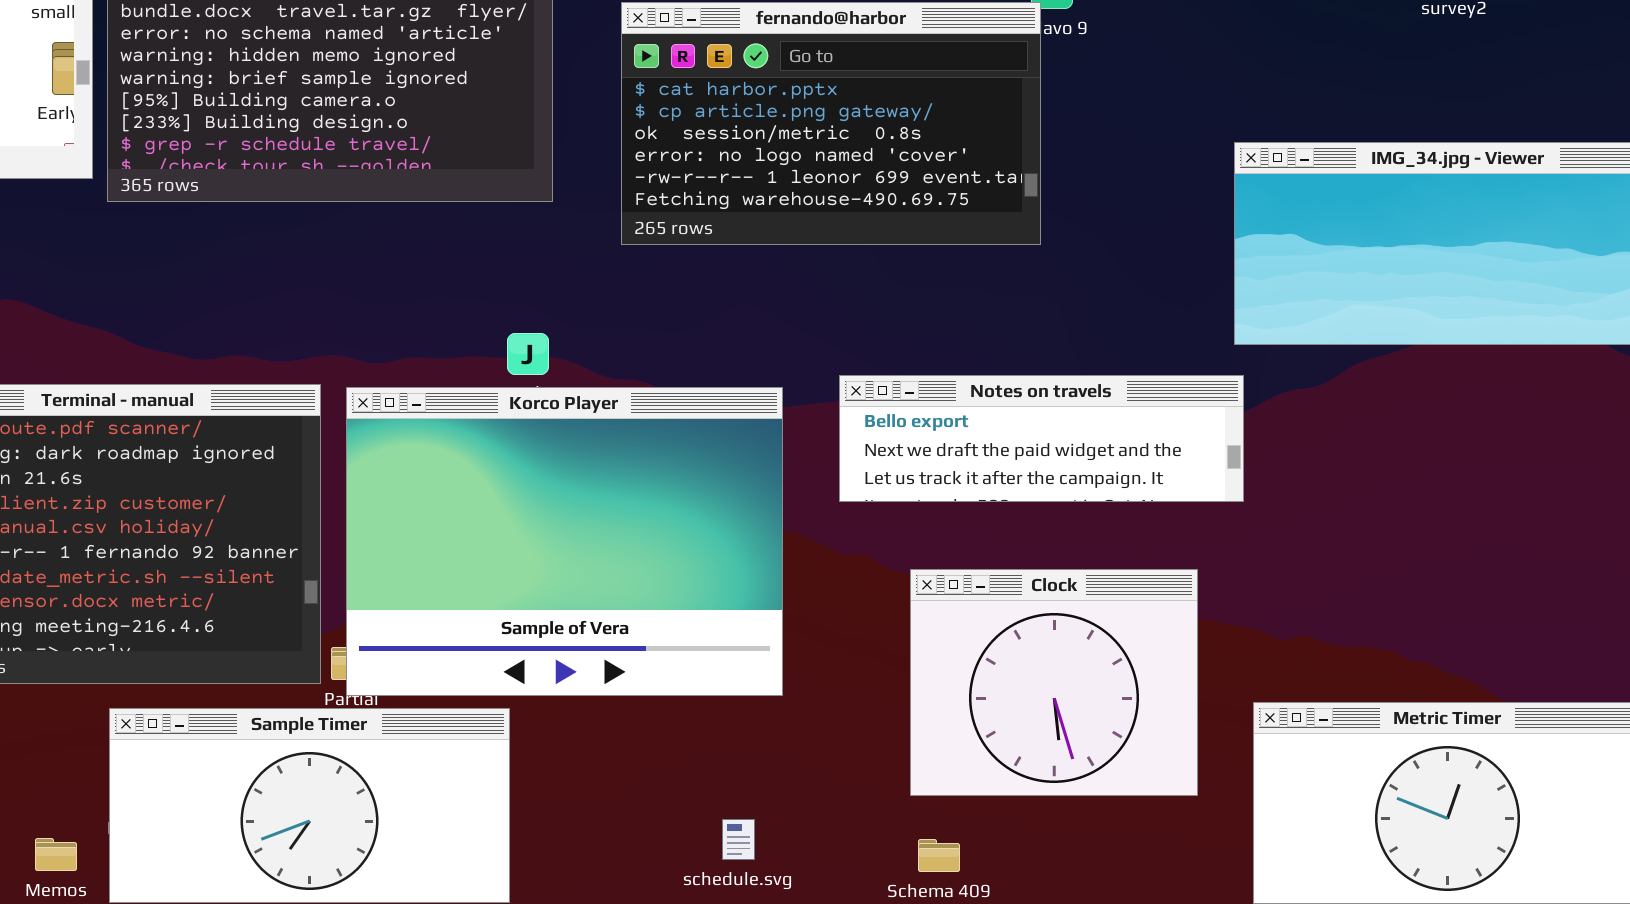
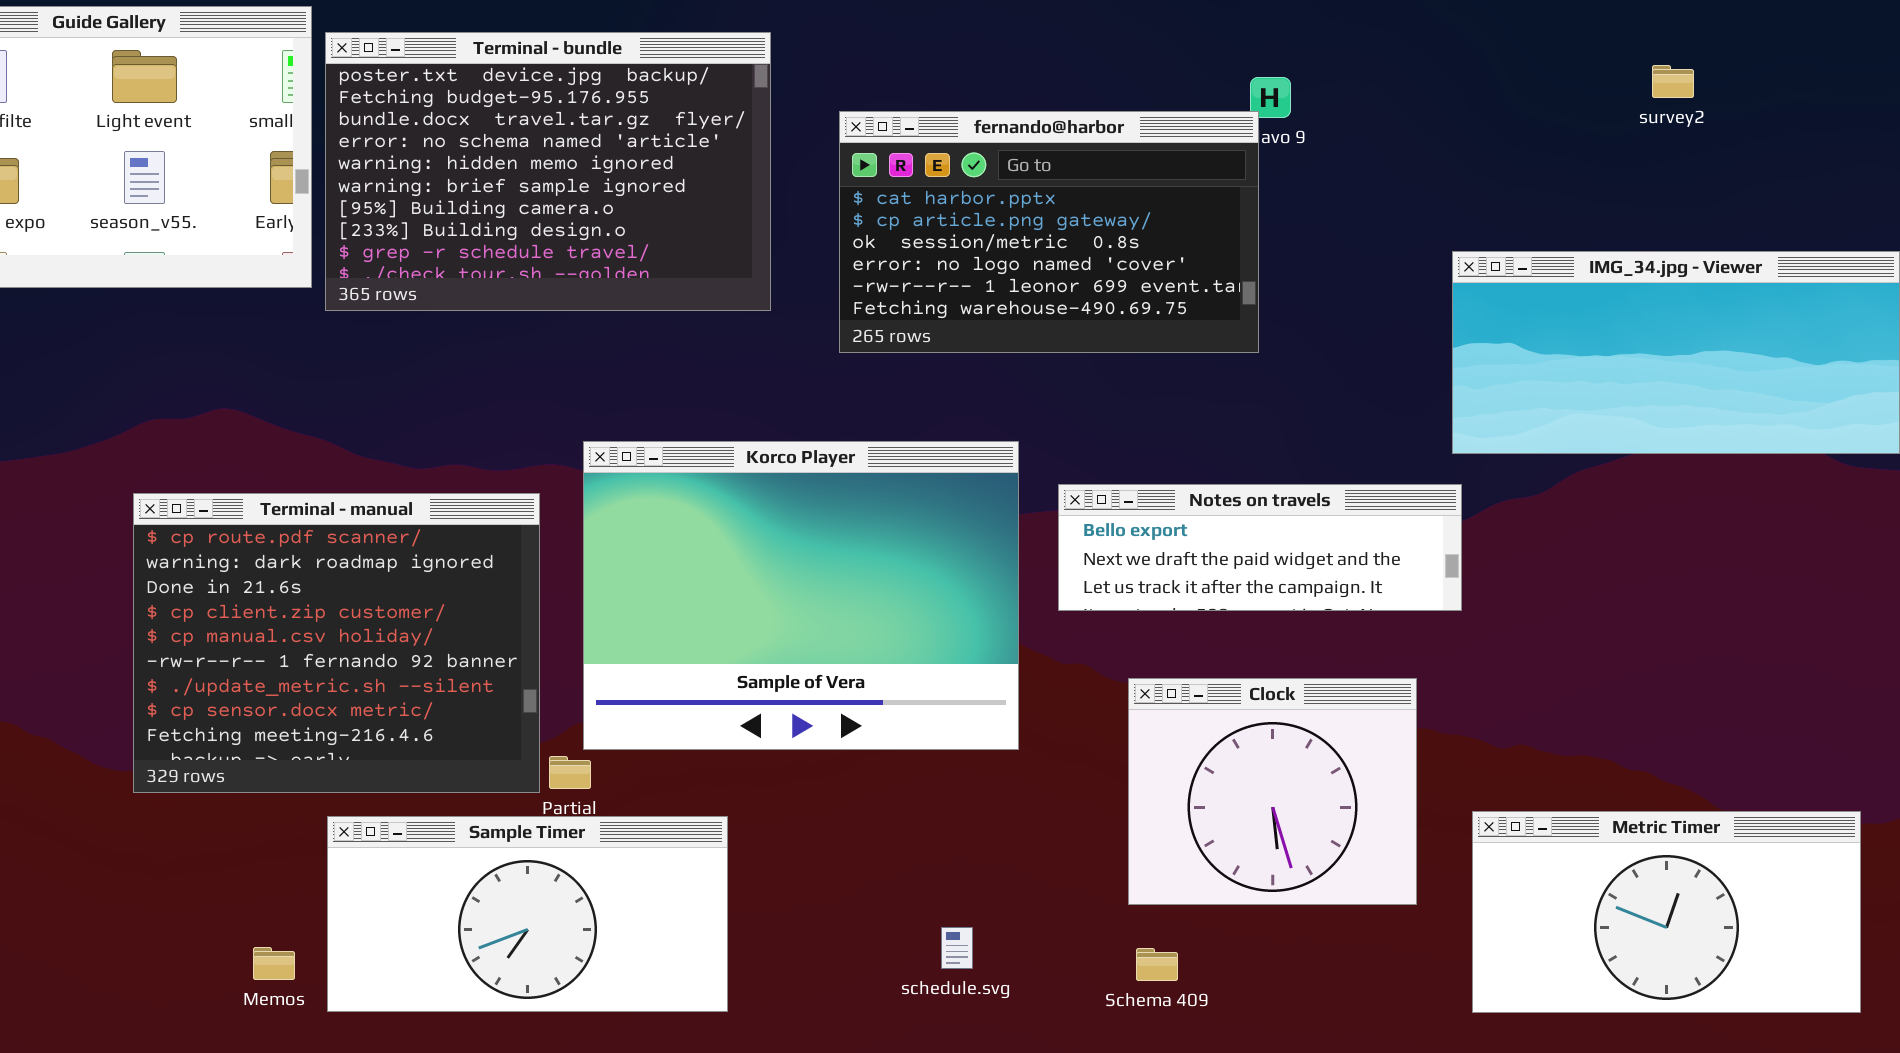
Korco Player: [346,387,783,696] -> [583,441,1019,750], moved

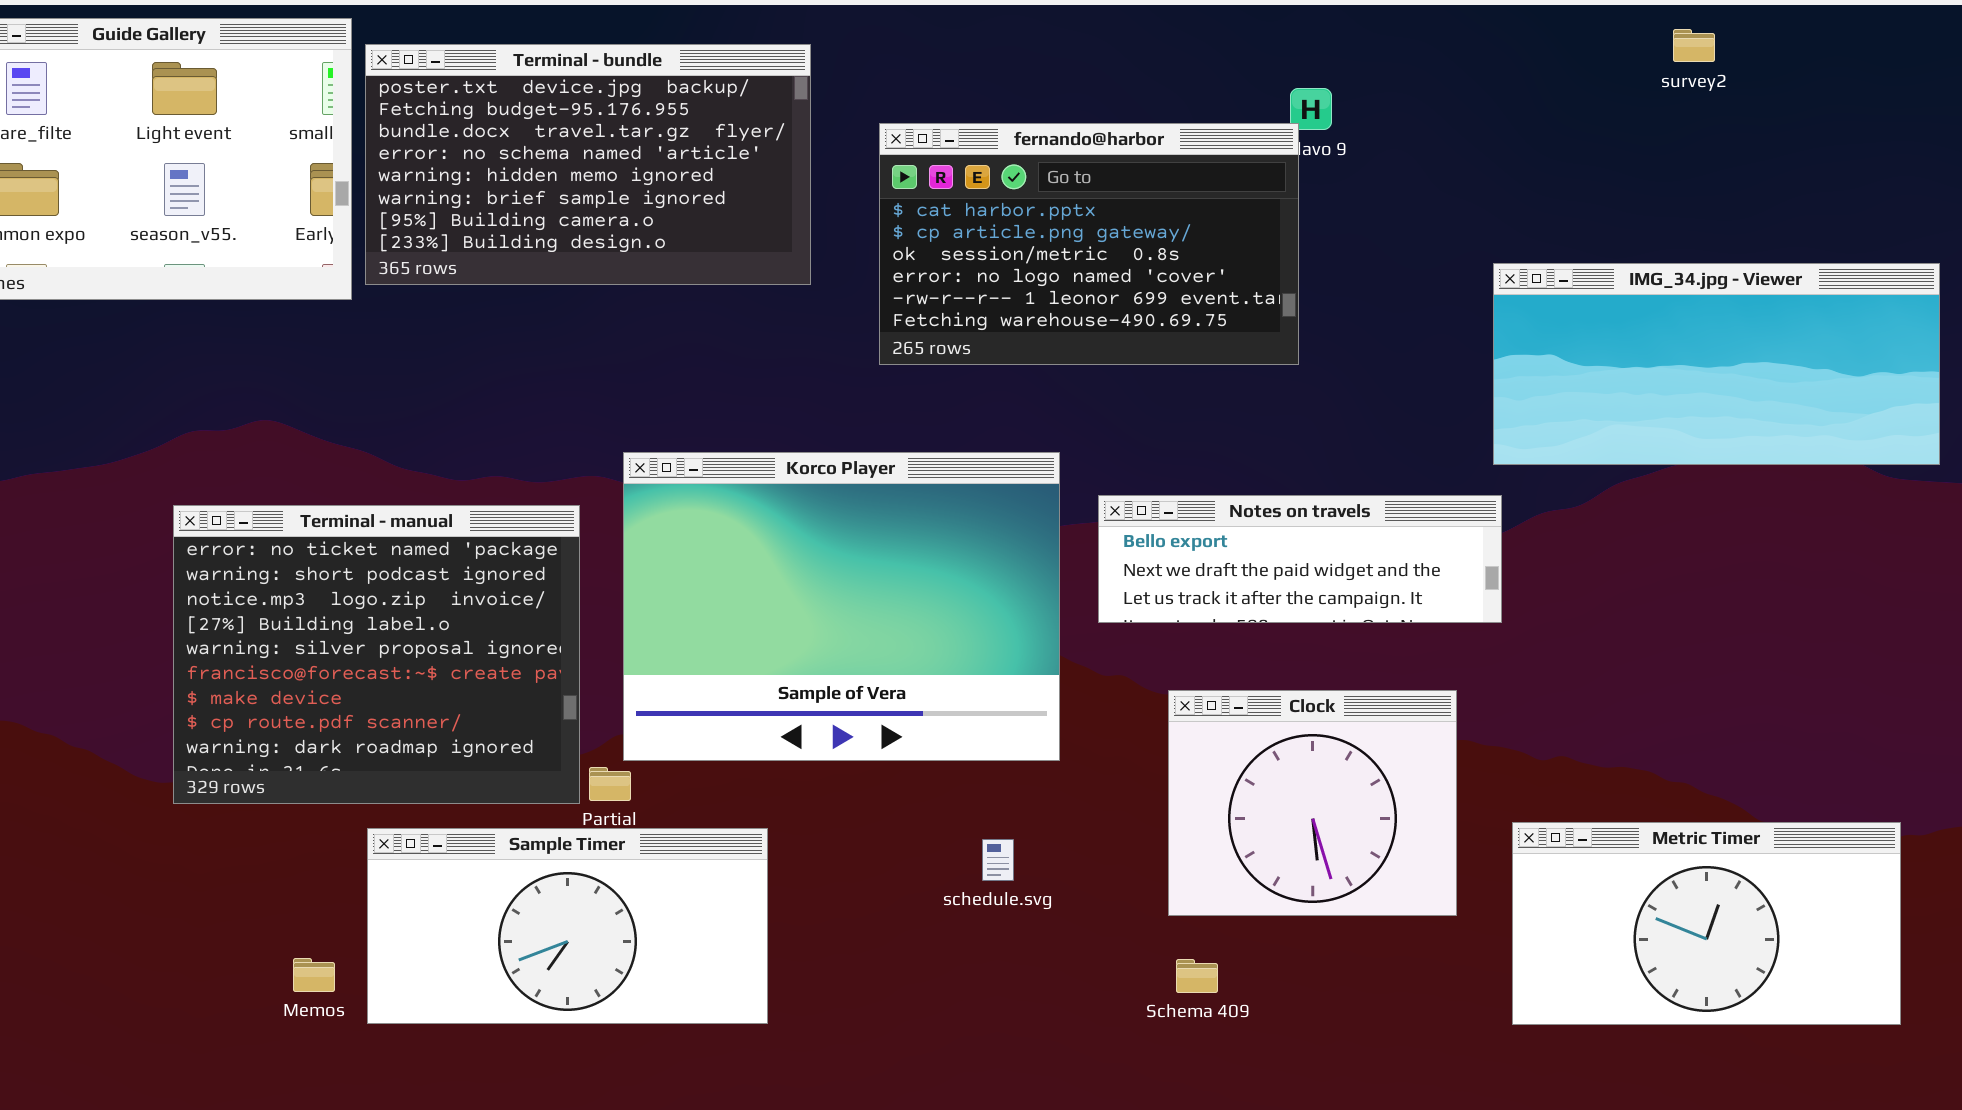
Terminal - bundle: [325,32,771,311] -> [365,44,811,285], resized
survey2: [1652,65,1694,98] -> [1673,29,1715,62], moved
Terminal - manual: [133,493,540,793] -> [173,505,580,804], scrolled up 7 rows
schedule.svg: [941,927,973,969] -> [982,839,1014,881], moved

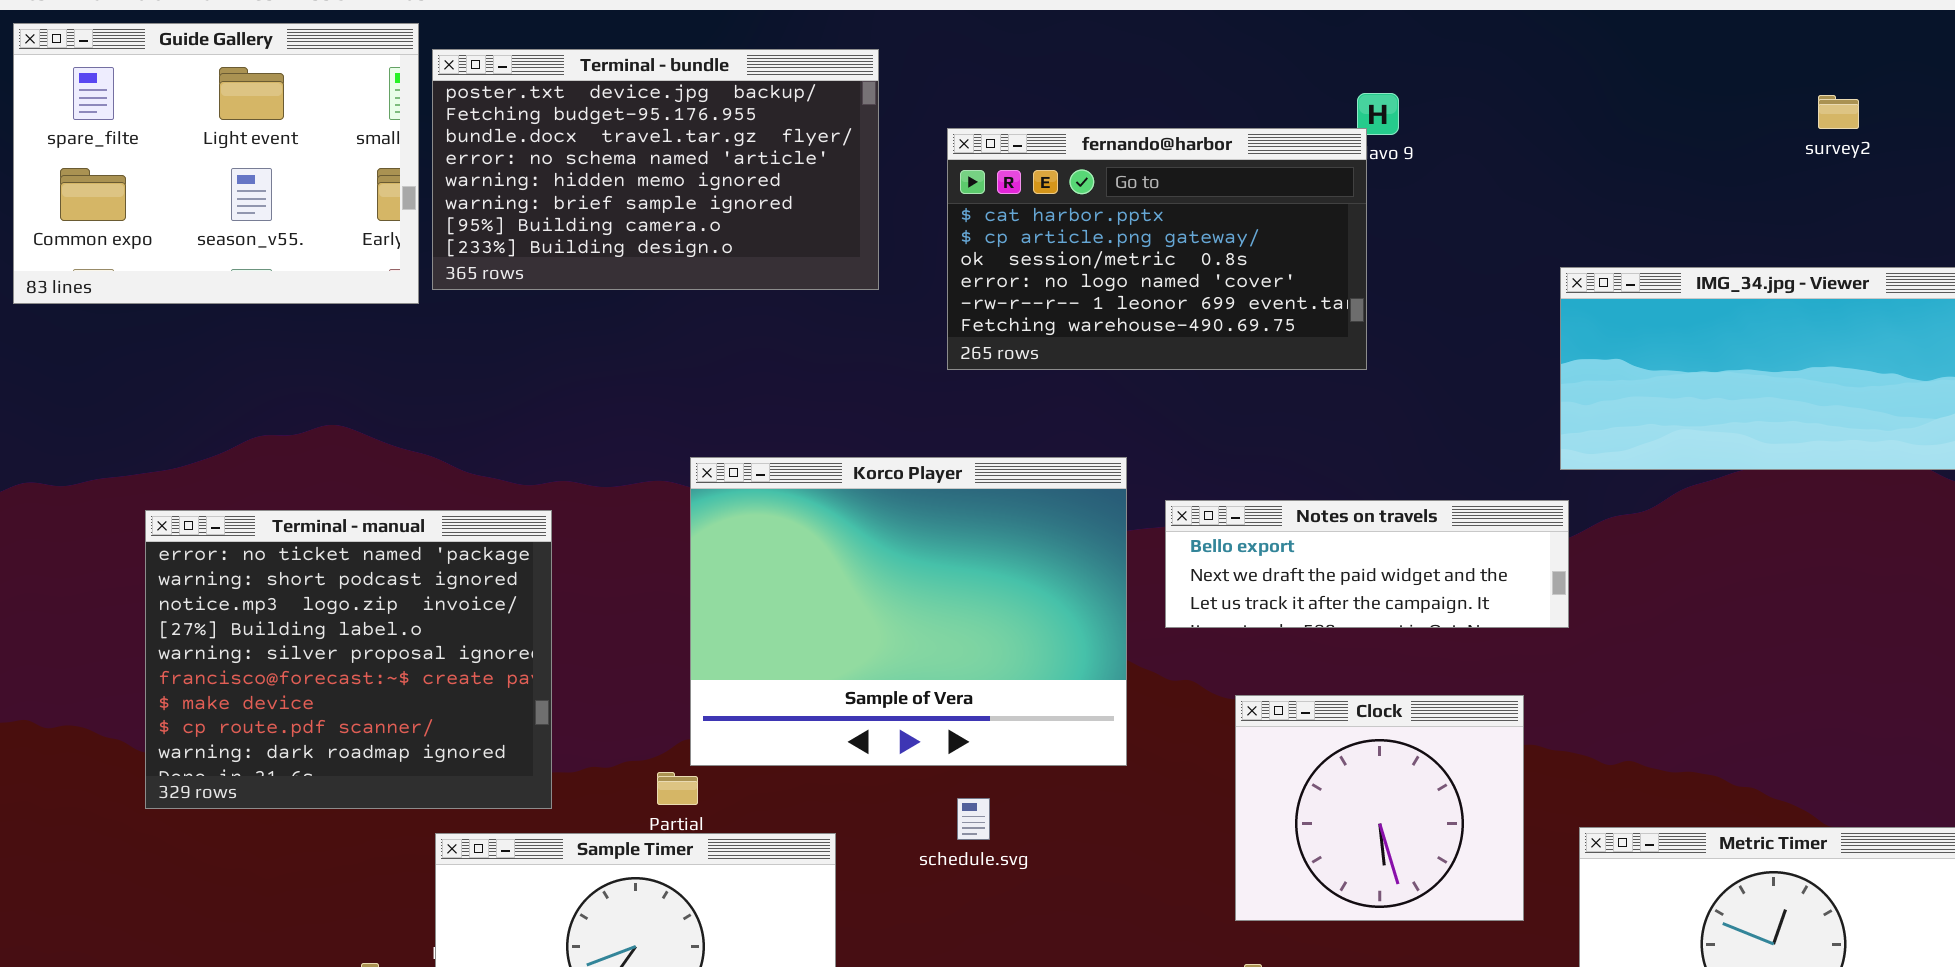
survey2: [1673,29,1715,62] -> [1818,95,1859,129], moved
Terminal - manual: [173,505,580,804] -> [145,510,552,809], moved
schedule.svg: [982,839,1014,881] -> [957,798,990,840], moved

